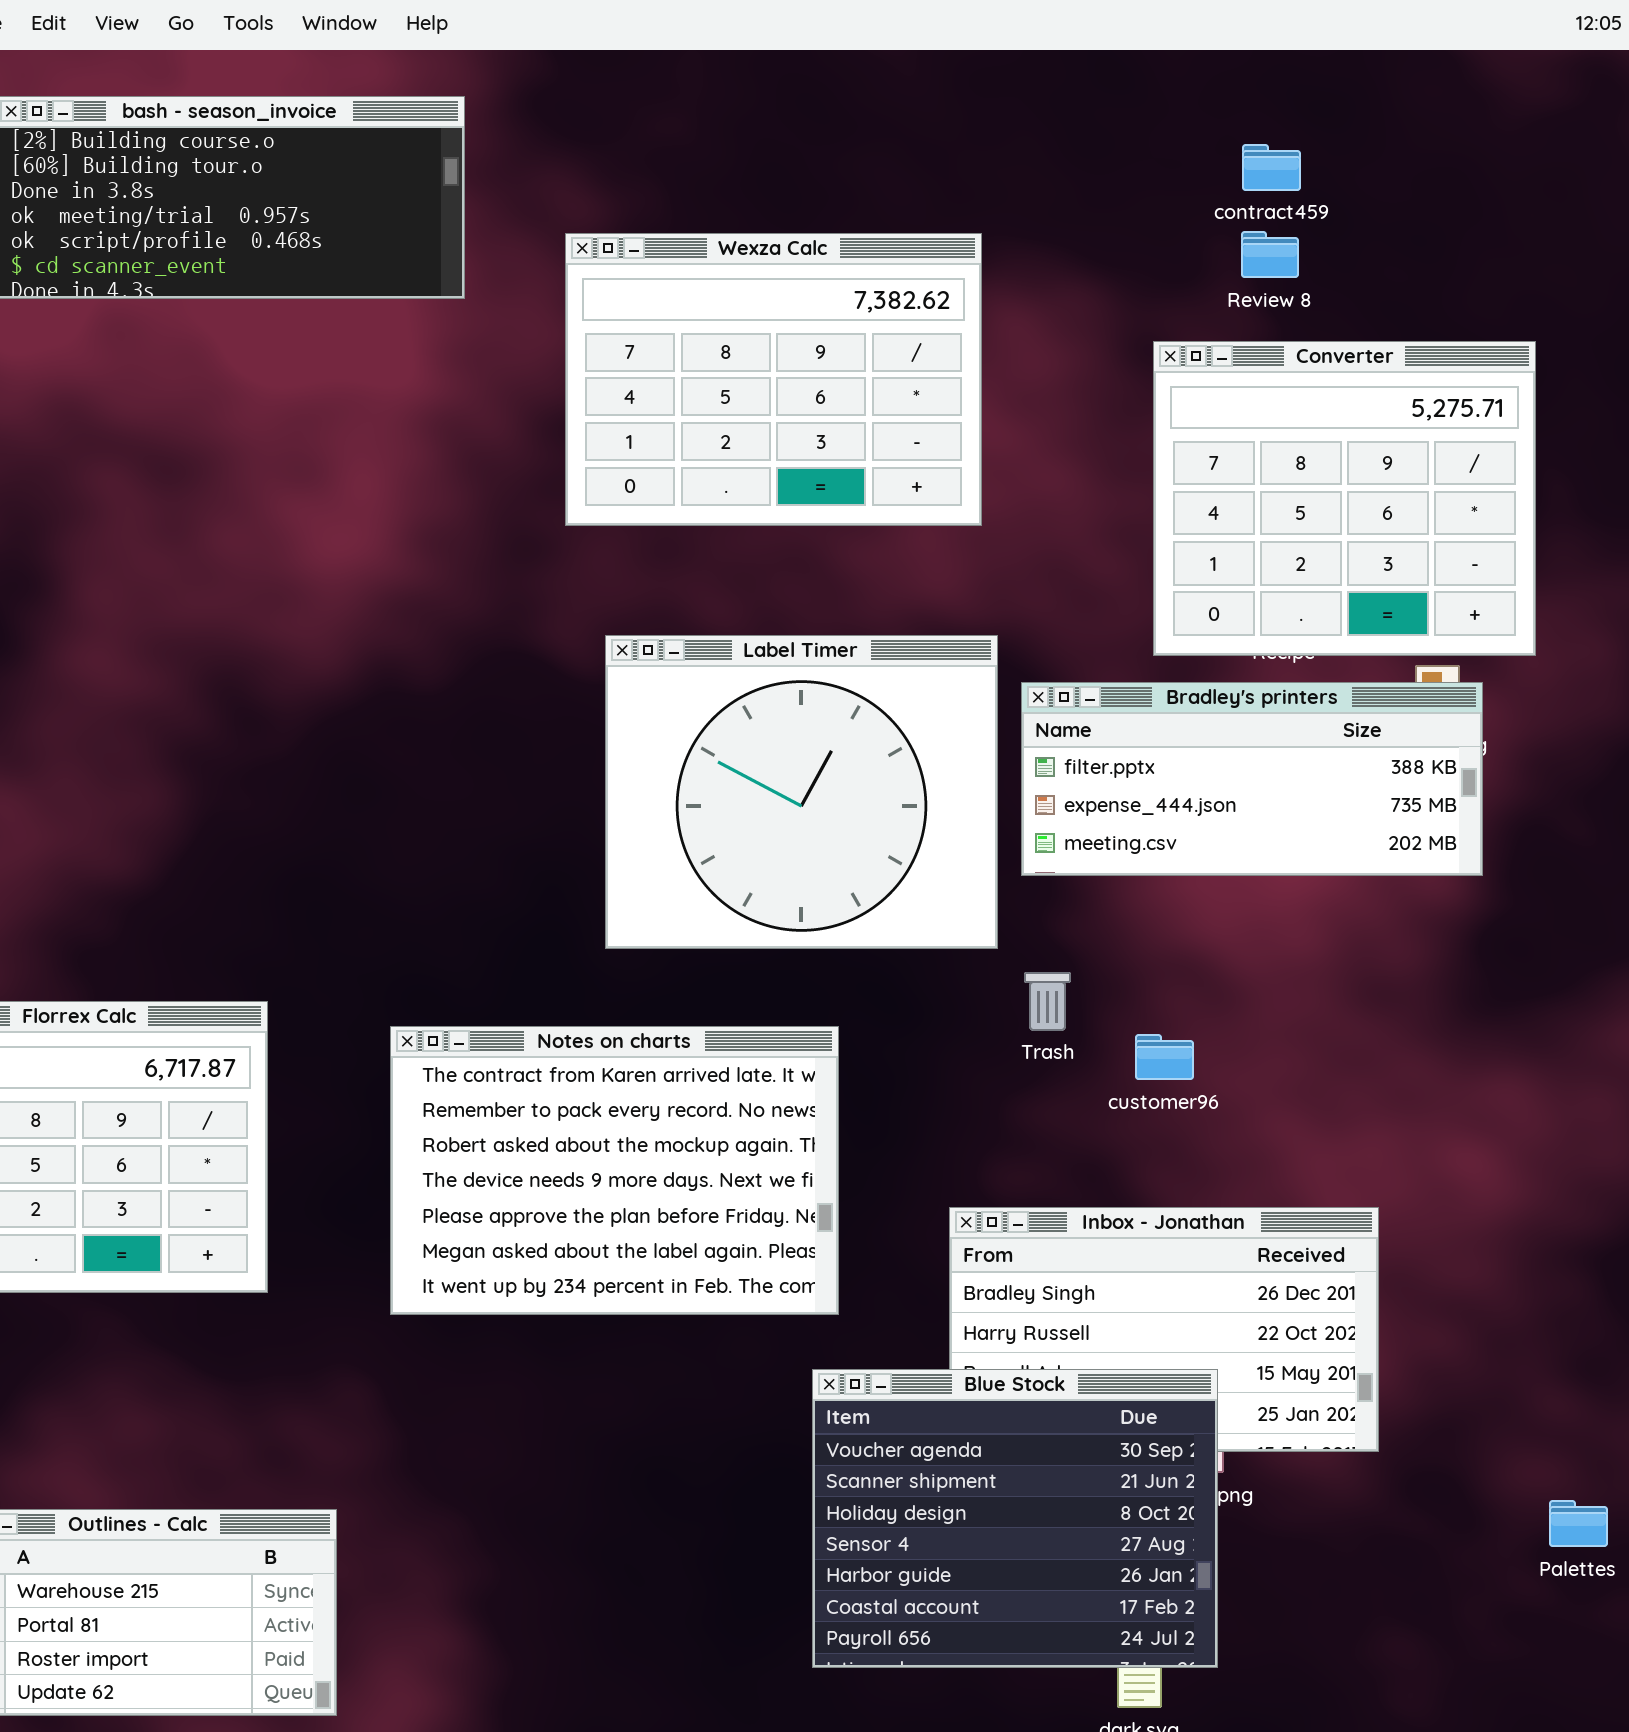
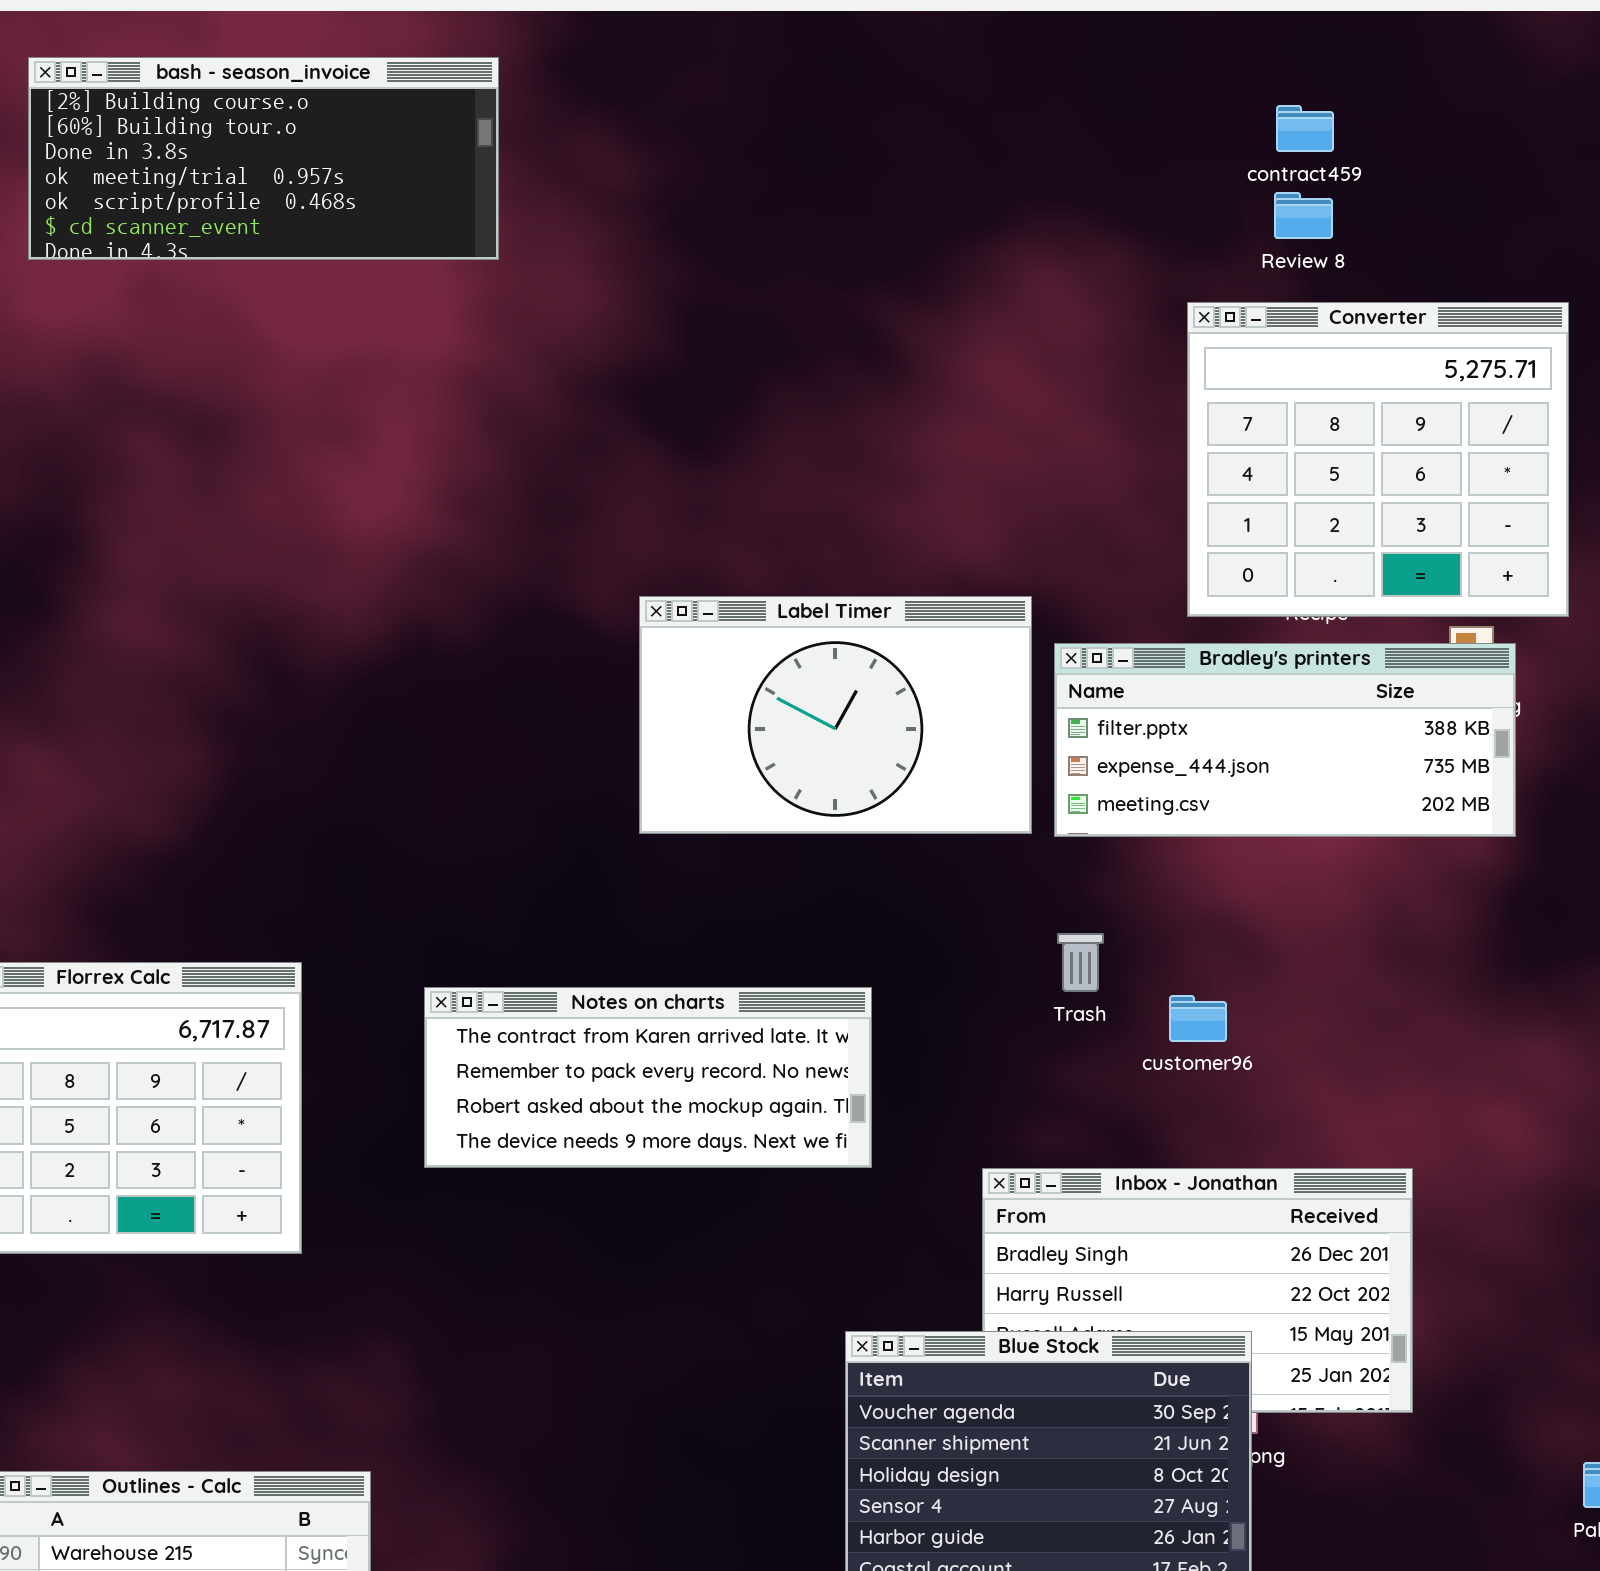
Wexza Calc: [565,233,982,526] -> none, closed
Label Timer: [605,635,998,949] -> [639,596,1032,834], resized
Notes on charts: [390,1026,839,1315] -> [424,987,872,1168], resized

